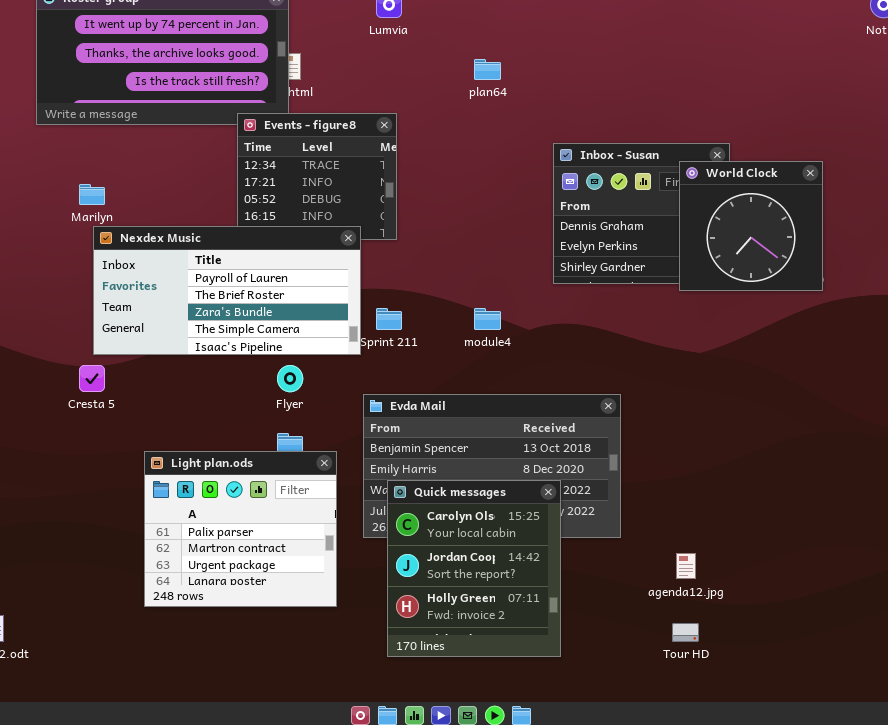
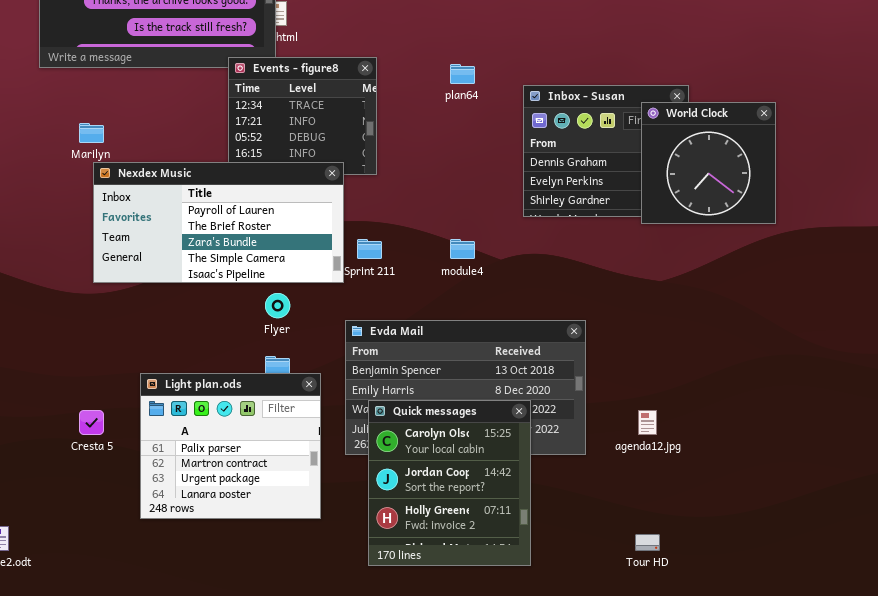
plan64: [474,59,501,80] -> [450,64,475,84], moved
Cresta 5: [79,365,105,392] -> [79,410,104,435], moved
agenda12.jpg: [676,553,696,579] -> [638,410,657,435], moved

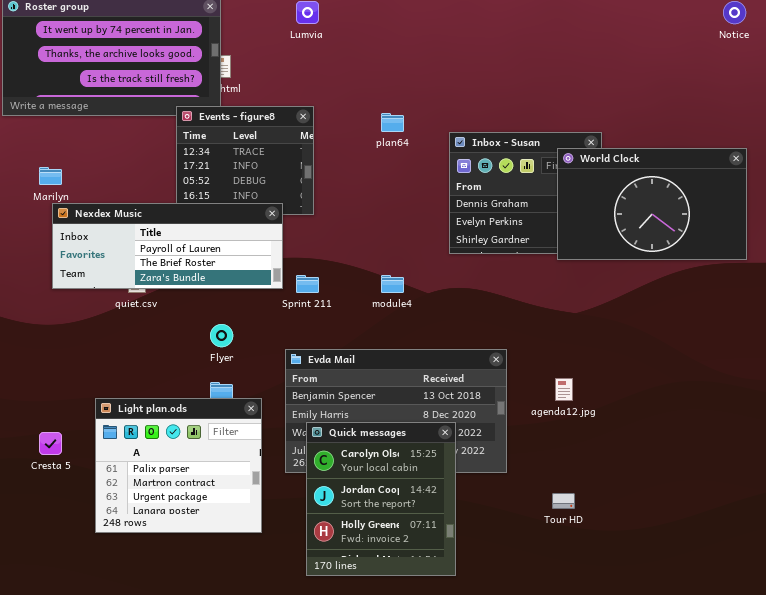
World Clock: [641,102,776,224] -> [557,148,747,260], resized
Nexdex Music: [93,162,344,283] -> [52,203,283,289], resized
agenda12.jpg: [638,410,657,435] -> [555,378,573,401], moved
Tour HD: [635,534,660,551] -> [552,493,575,509], moved

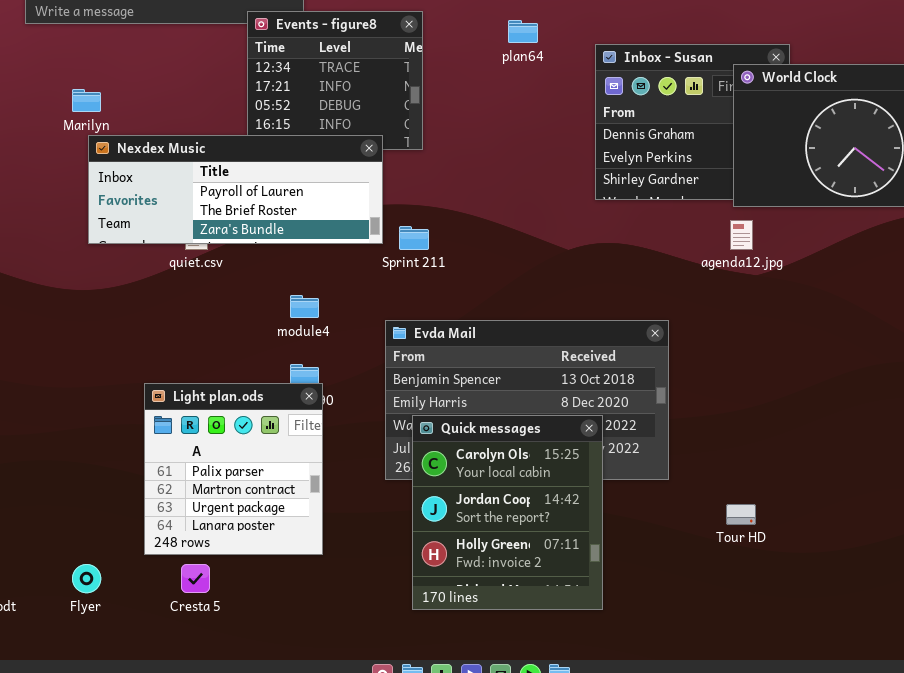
module4: [381,275,404,293] -> [290,295,319,318], moved
Flyer: [210,324,233,347] -> [72,564,101,593], moved
agenda12.jpg: [555,378,573,401] -> [730,220,753,250], moved
Light plan.ods: [95,398,262,533] -> [144,383,323,555], resized
Cresta 5: [39,432,62,455] -> [181,564,210,593], moved

